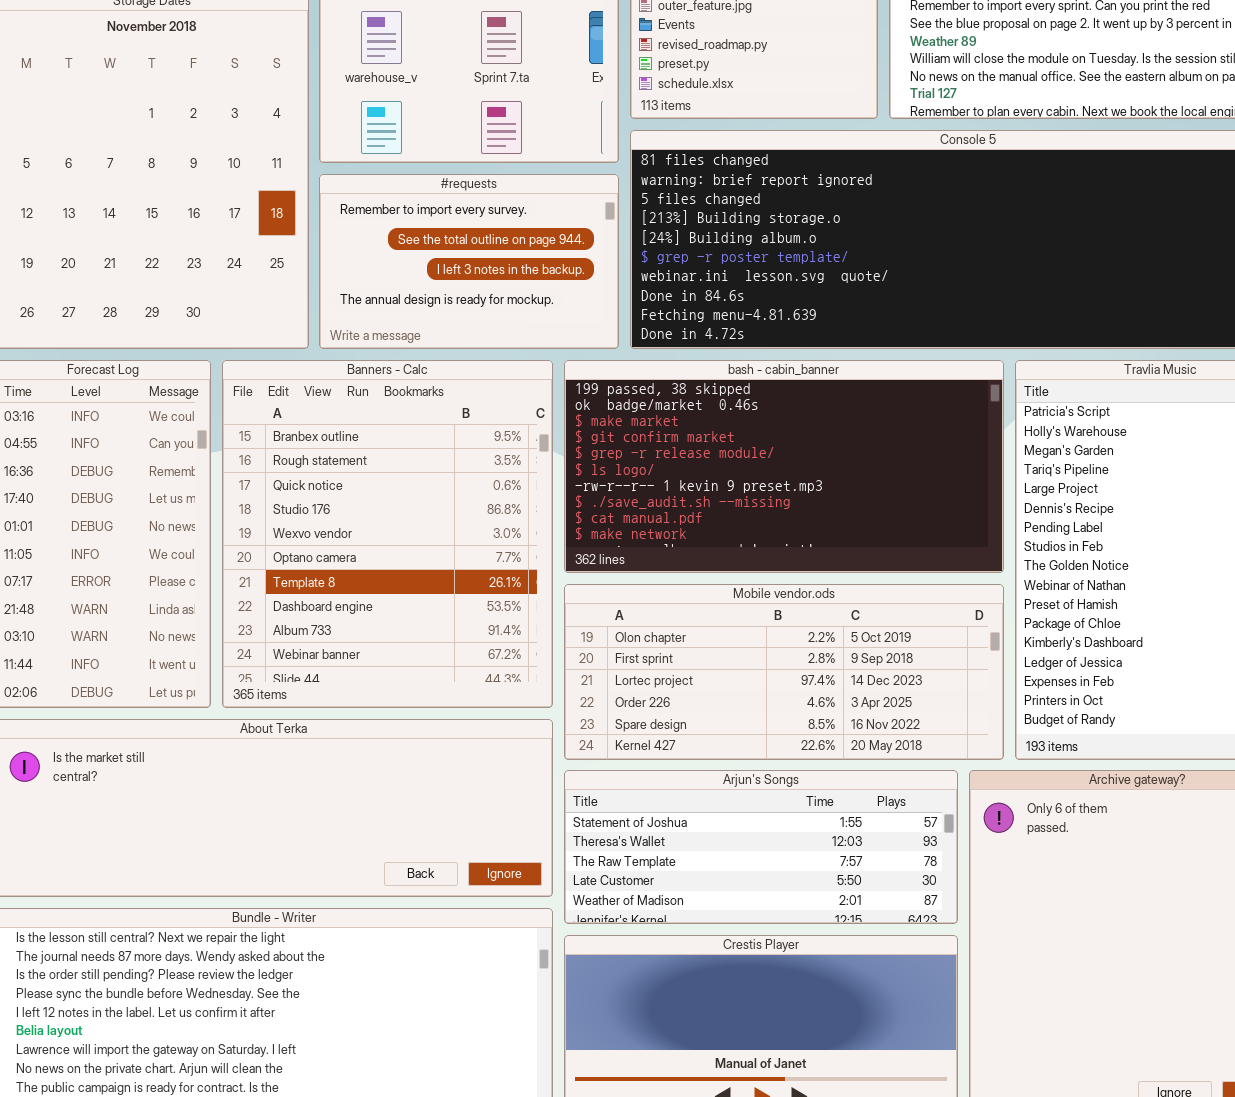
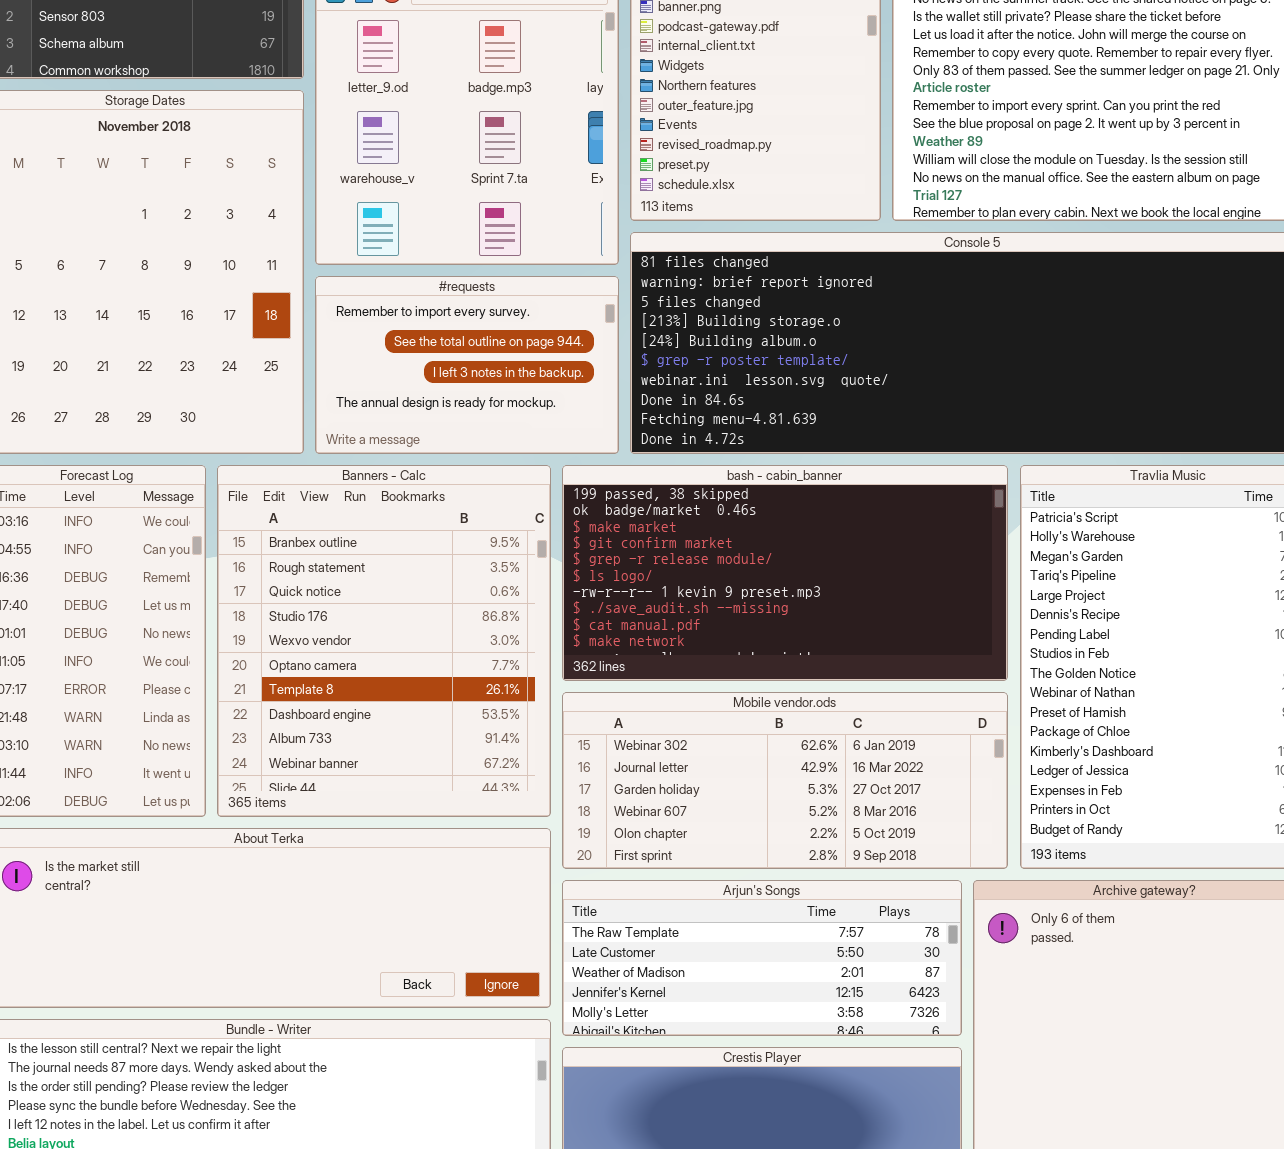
Mobile vendor.ods: [564,584,1004,760] -> [562,692,1008,869], scrolled up 4 rows
Arjun's Songs: [564,770,958,924] -> [562,880,962,1036], scrolled down 2 rows

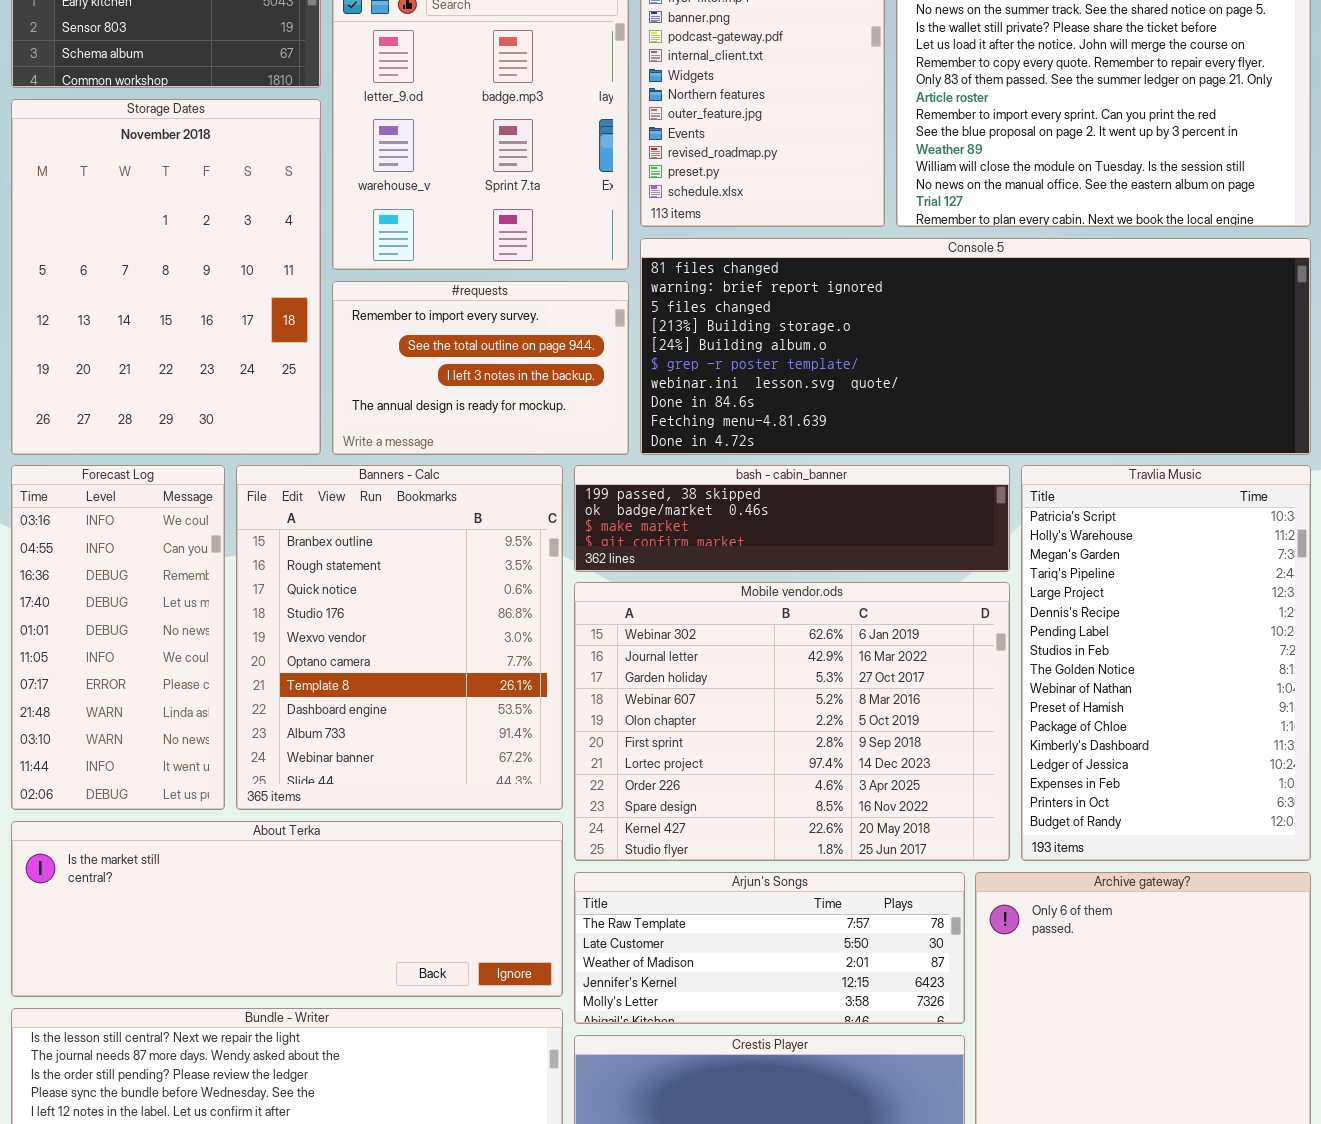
bash - cabin_banner: [562,465,1008,681] -> [574,465,1010,572], resized
Mobile vendor.ods: [562,692,1008,869] -> [574,582,1010,861], resized

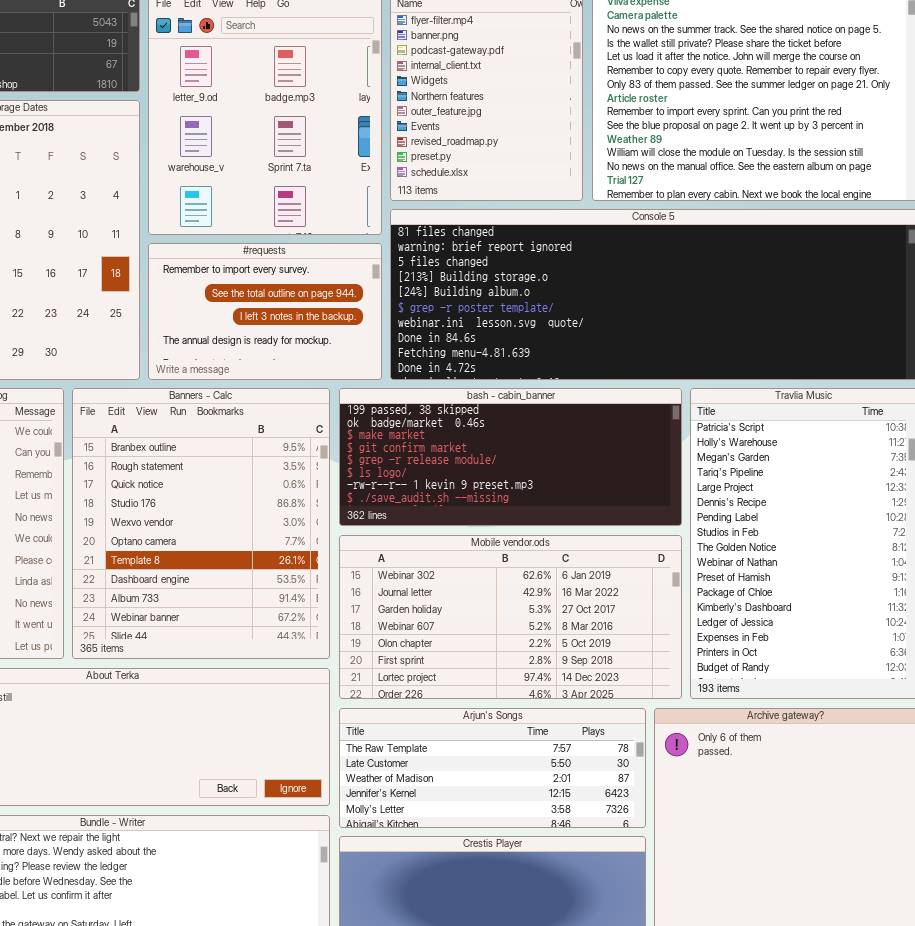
bash - cabin_banner: [574,465,1010,572] -> [339,388,682,526], resized
Mobile vendor.ods: [574,582,1010,861] -> [339,535,682,699], resized

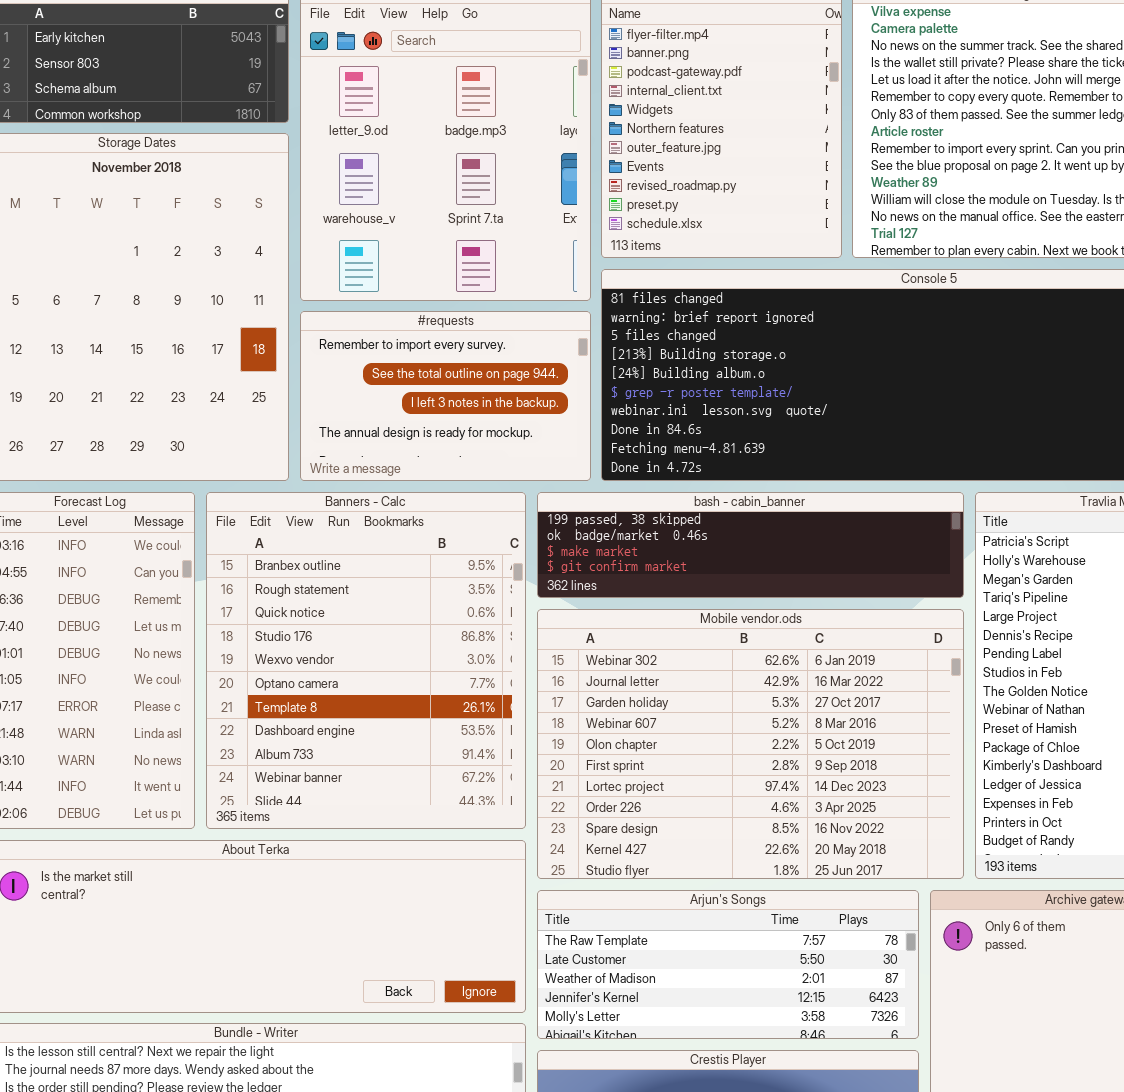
bash - cabin_banner: [339,388,682,526] -> [537,492,964,598], resized
Mobile vendor.ods: [339,535,682,699] -> [537,609,964,879], resized

